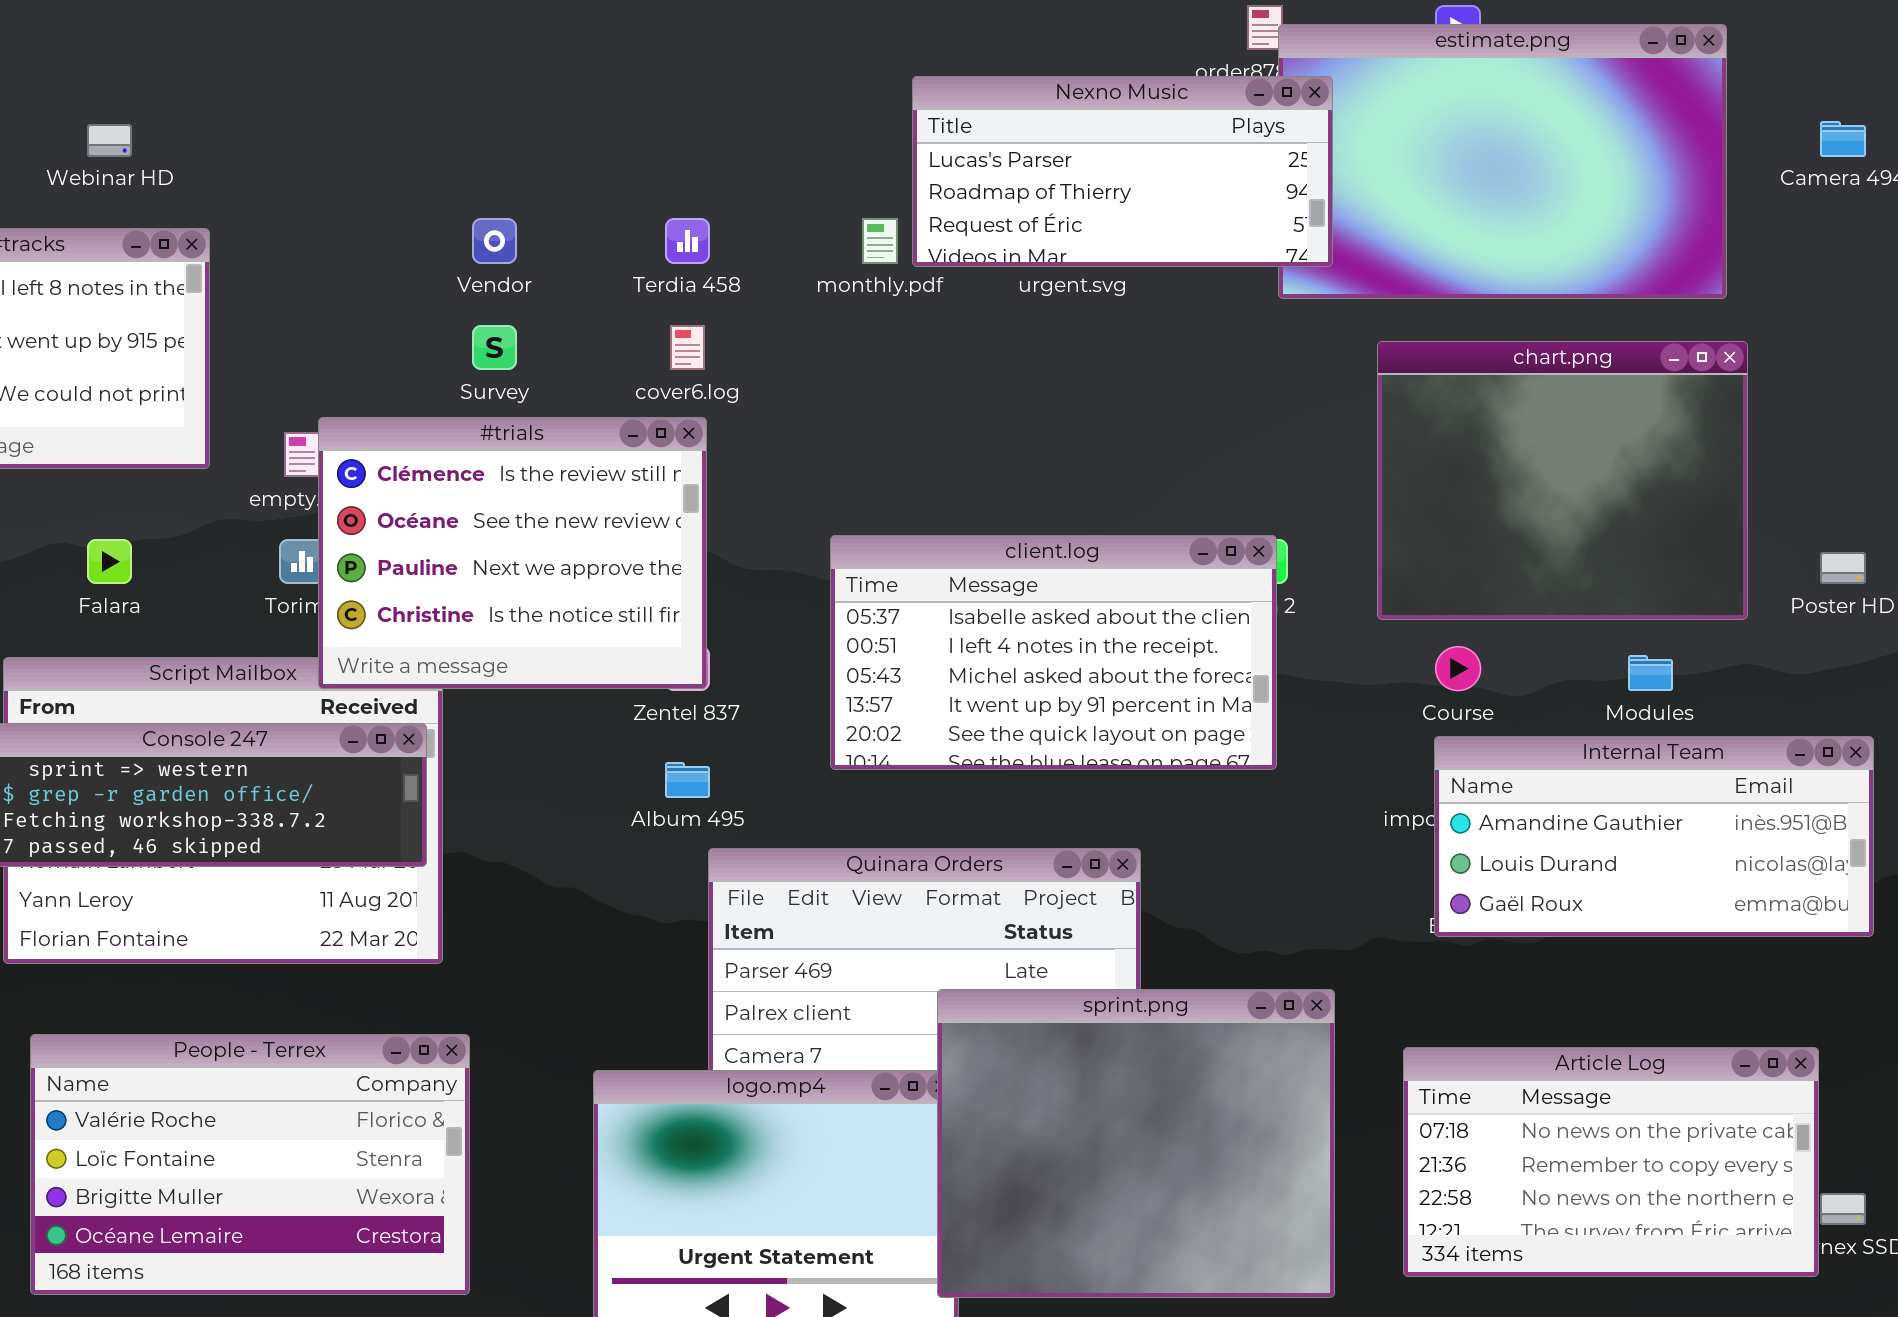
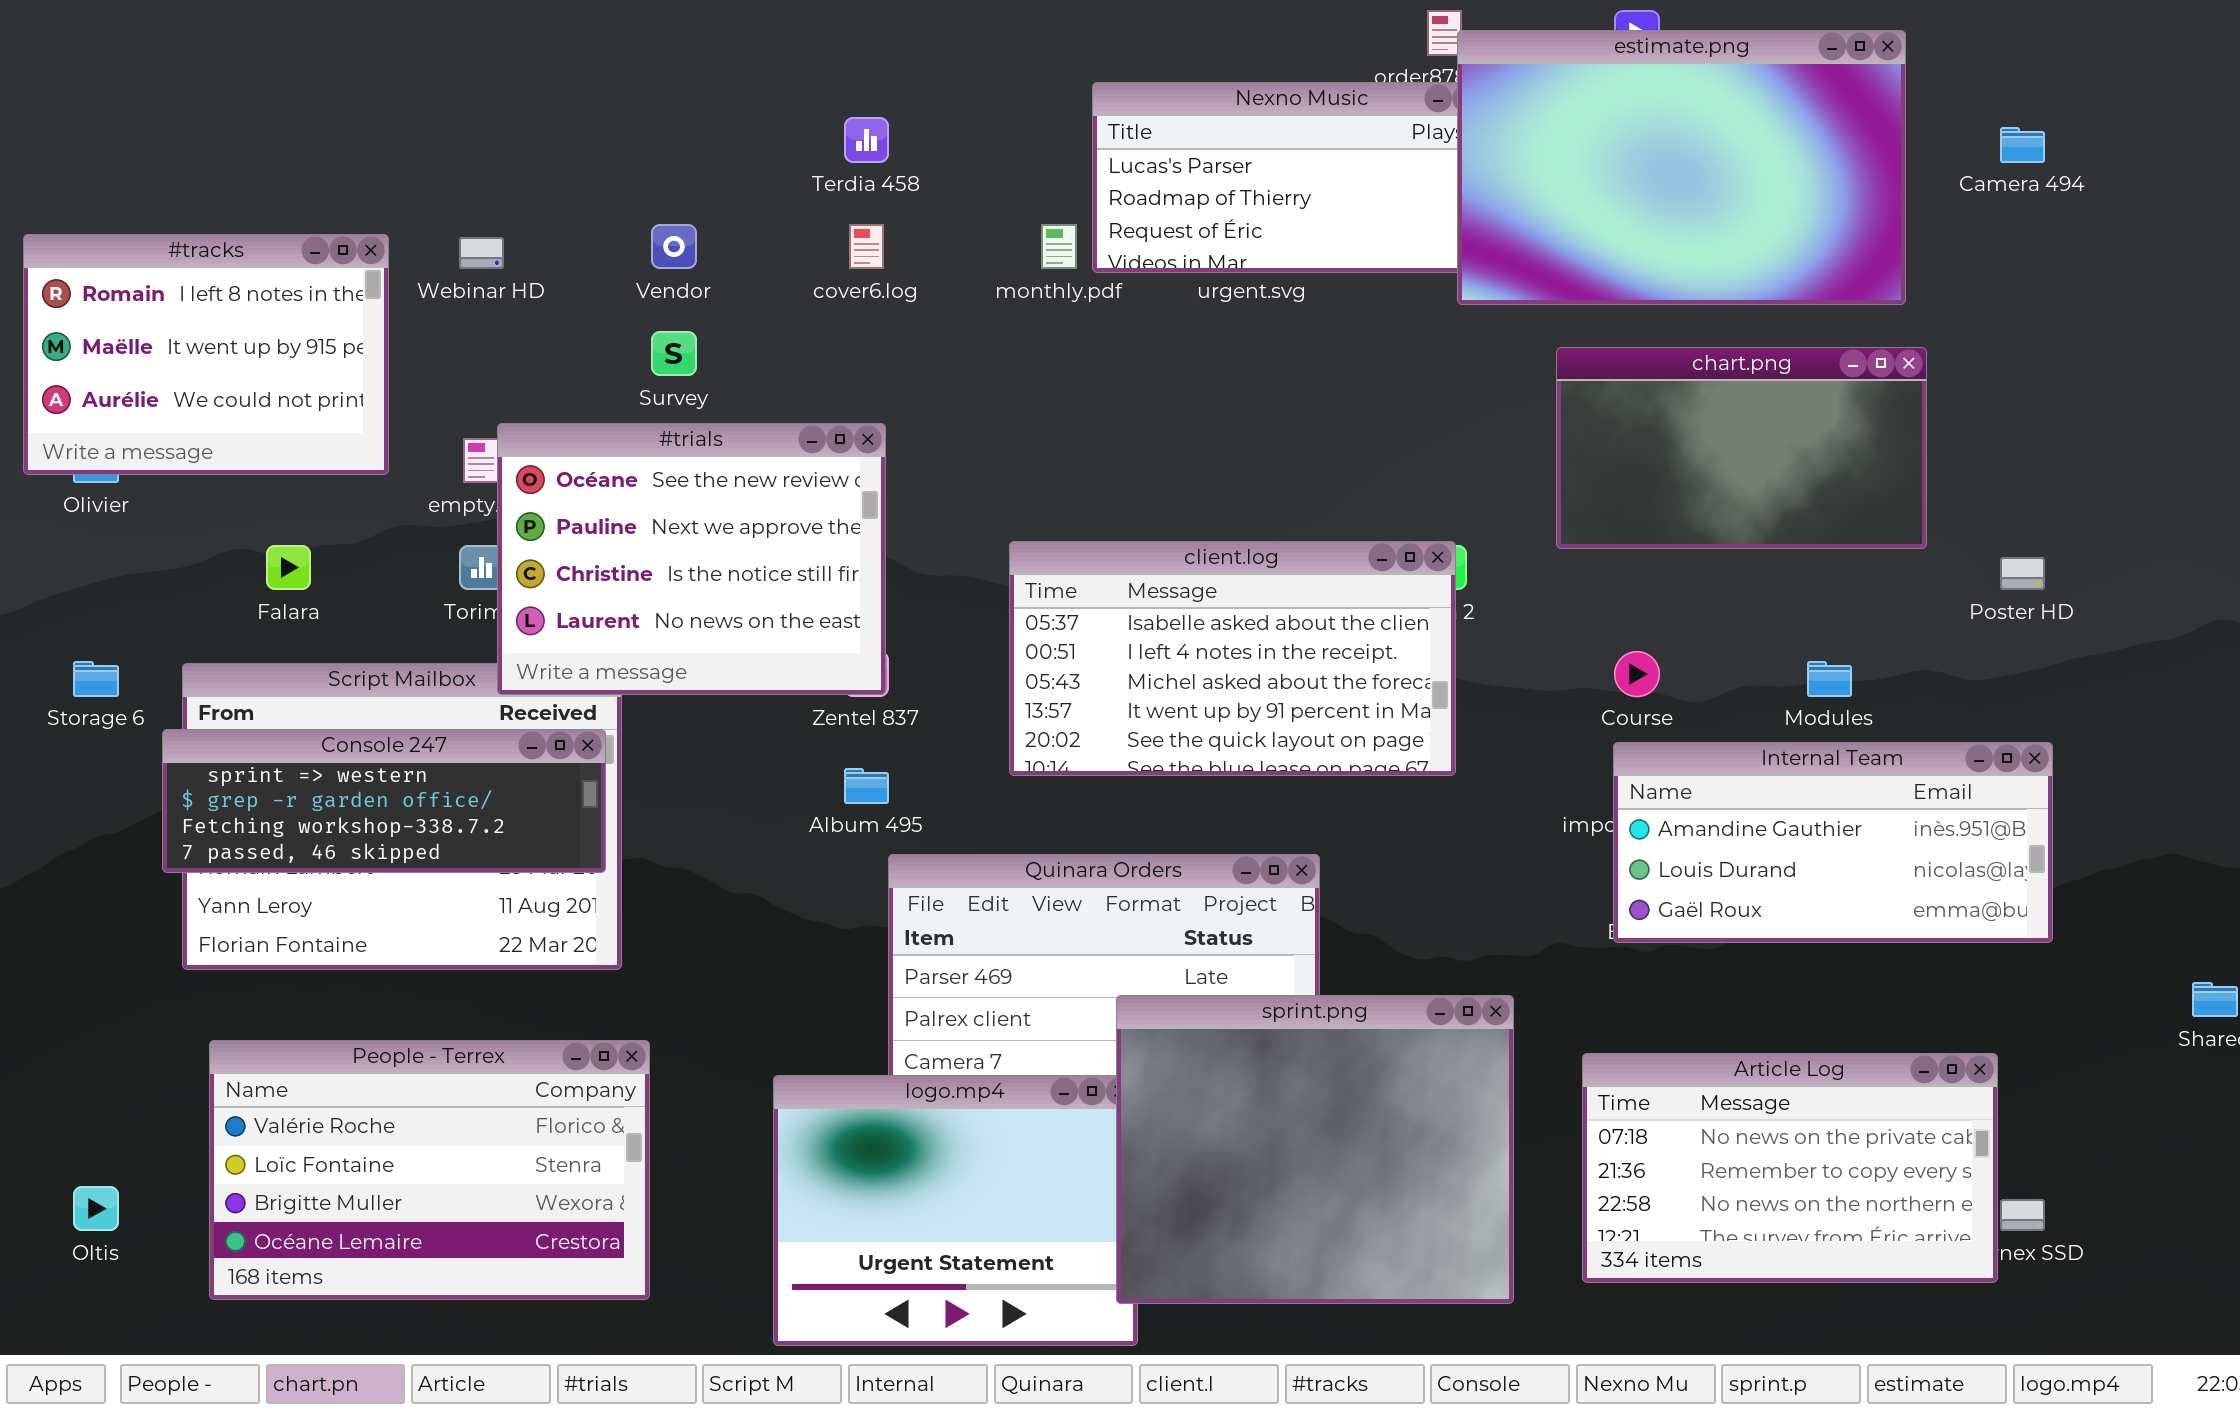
estimate.png: [1278,24,1727,299] -> [1457,30,1906,305], raised
Webinar HD: [87,124,132,157] -> [459,237,504,269], moved
Terdia 458: [665,218,710,264] -> [844,117,889,163], moved
cover6.log: [670,325,705,370] -> [849,224,884,269], moved
chart.png: [1377,341,1748,620] -> [1556,347,1927,549], resized
#trials: [318,417,707,689] -> [497,423,886,695], scrolled down 1 row

